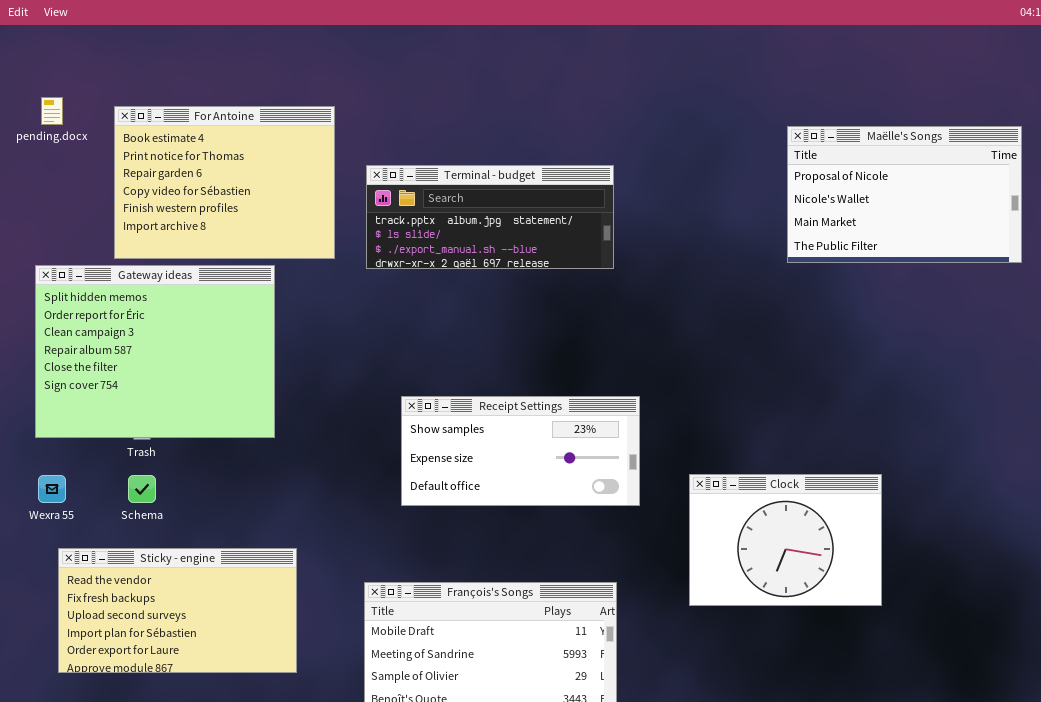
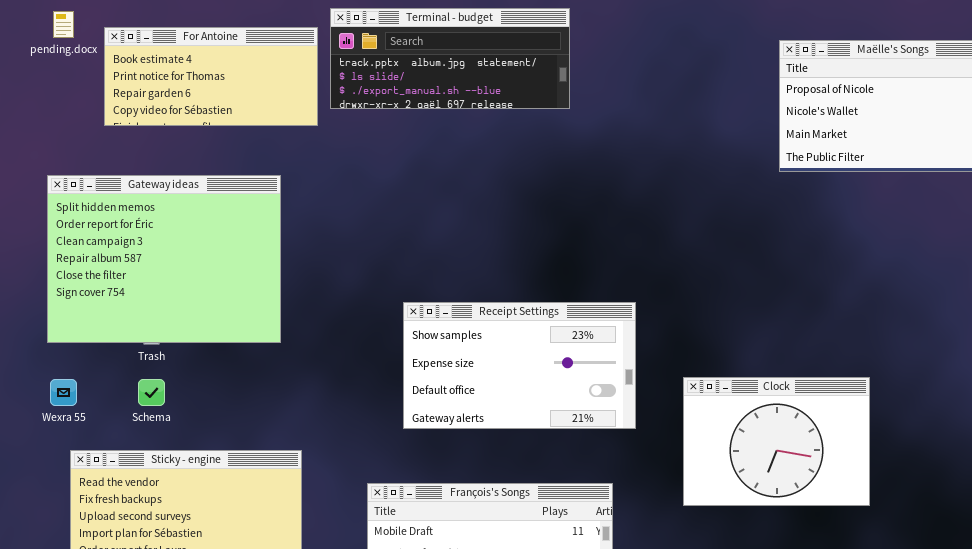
For Antoine: [114,106,335,259] -> [104,27,318,126], moved, resized
Terminal - budget: [366,165,614,269] -> [330,8,570,109], moved
Receipt Settings: [401,396,640,506] -> [403,302,636,429], resized

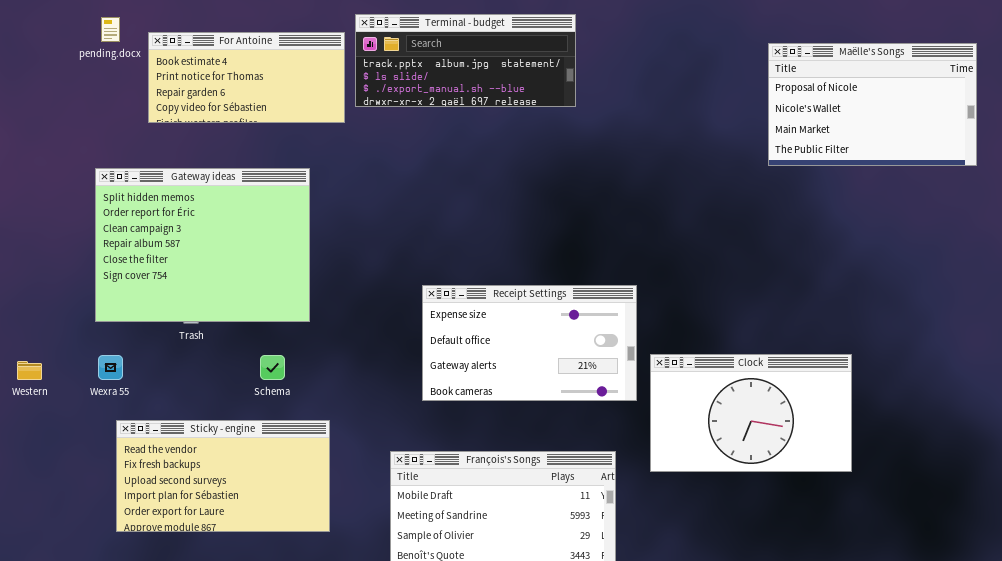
Receipt Settings: [403,302,636,429] -> [422,285,637,401], scrolled down 1 row
Clock: [683,377,870,506] -> [650,354,852,472], resized
Schema: [138,379,165,406] -> [260,355,285,380], moved

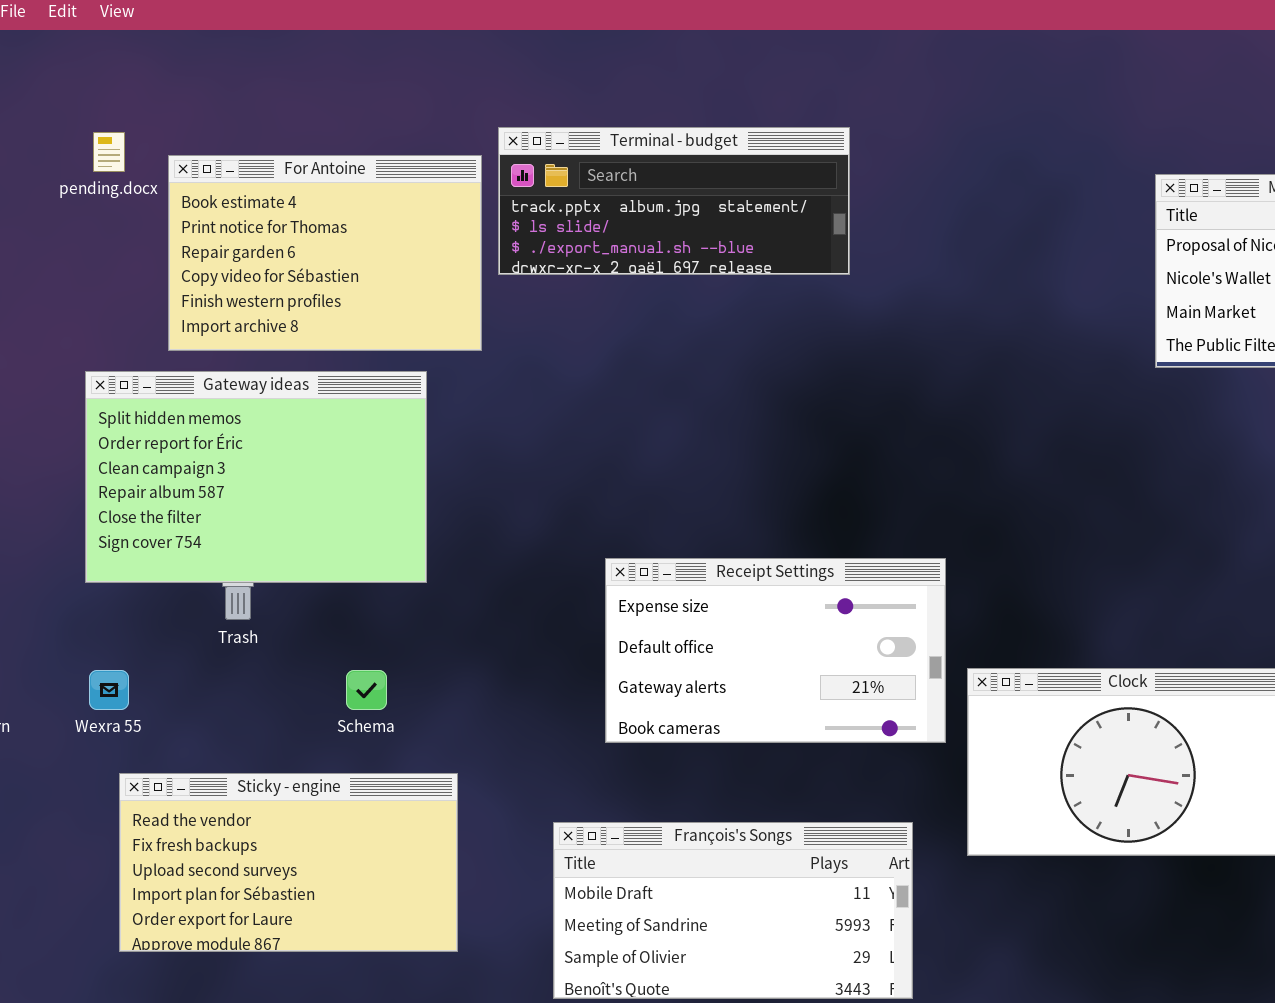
For Antoine: [148,32,345,123] -> [168,155,482,351], resized
Gateway ideas: [95,168,310,322] -> [85,371,427,583], resized

